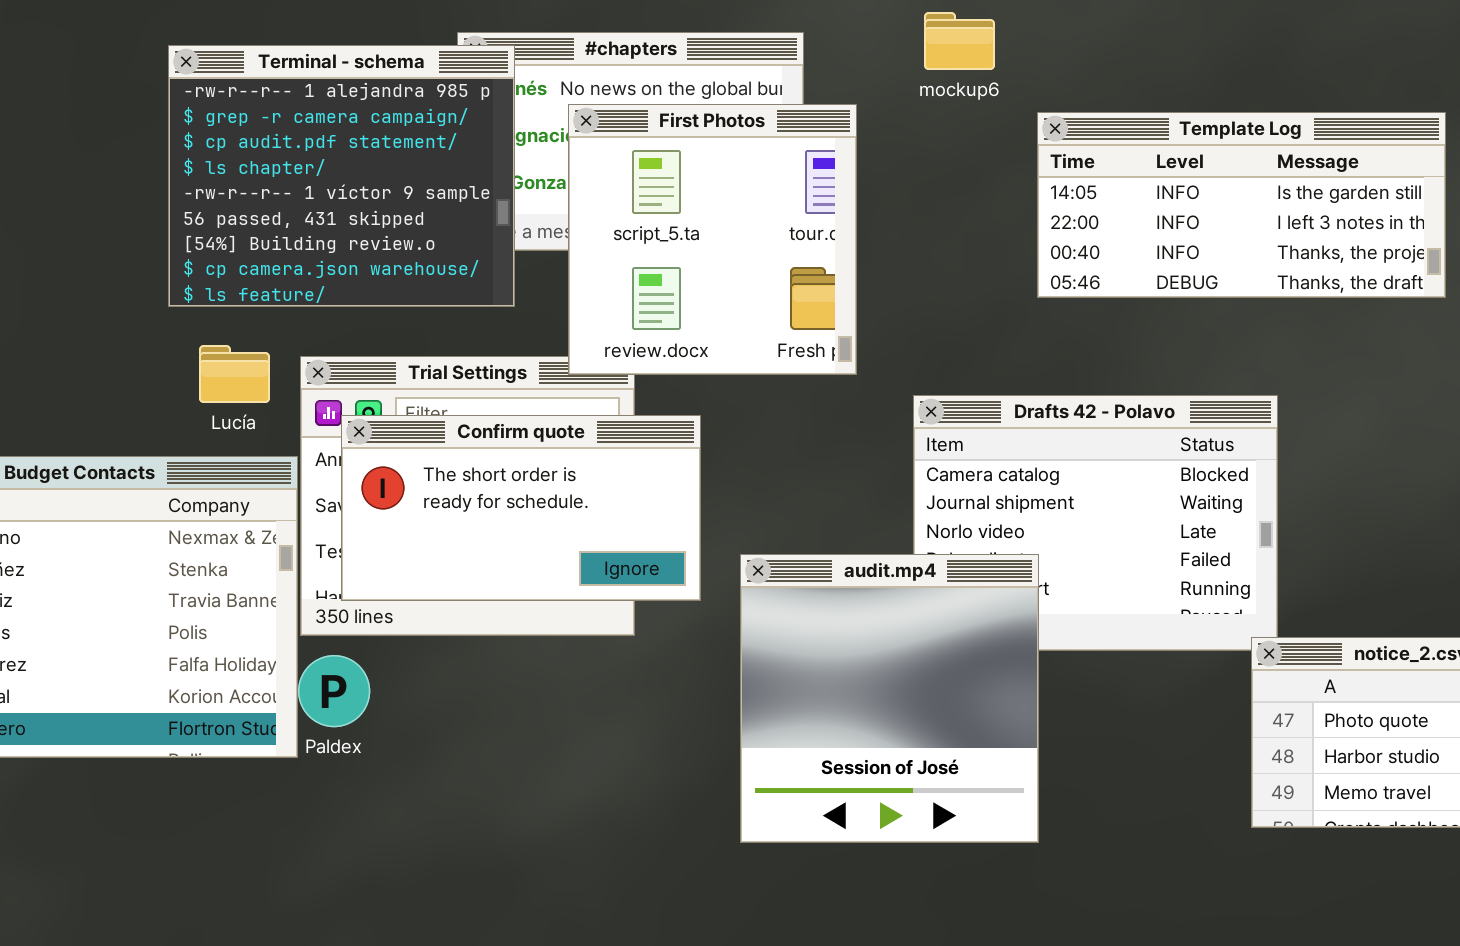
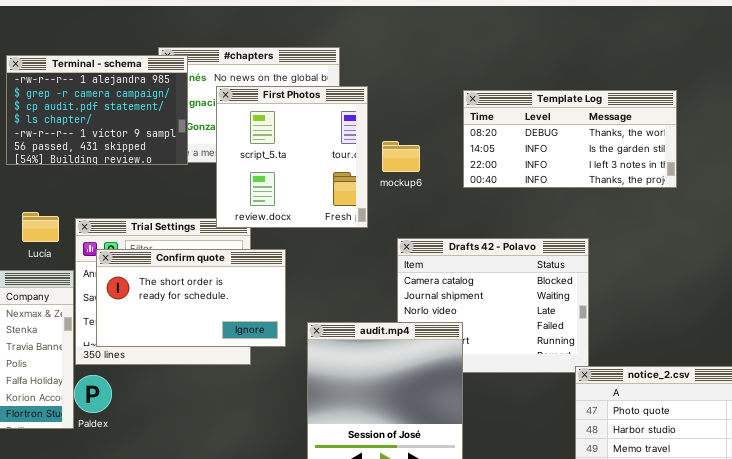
mockup6: [924,12,995,70] -> [382,141,420,172], moved
Terminal - schema: [168,45,515,307] -> [6,55,188,165], resized
Template Log: [1037,112,1446,298] -> [463,90,677,188], scrolled up 1 row

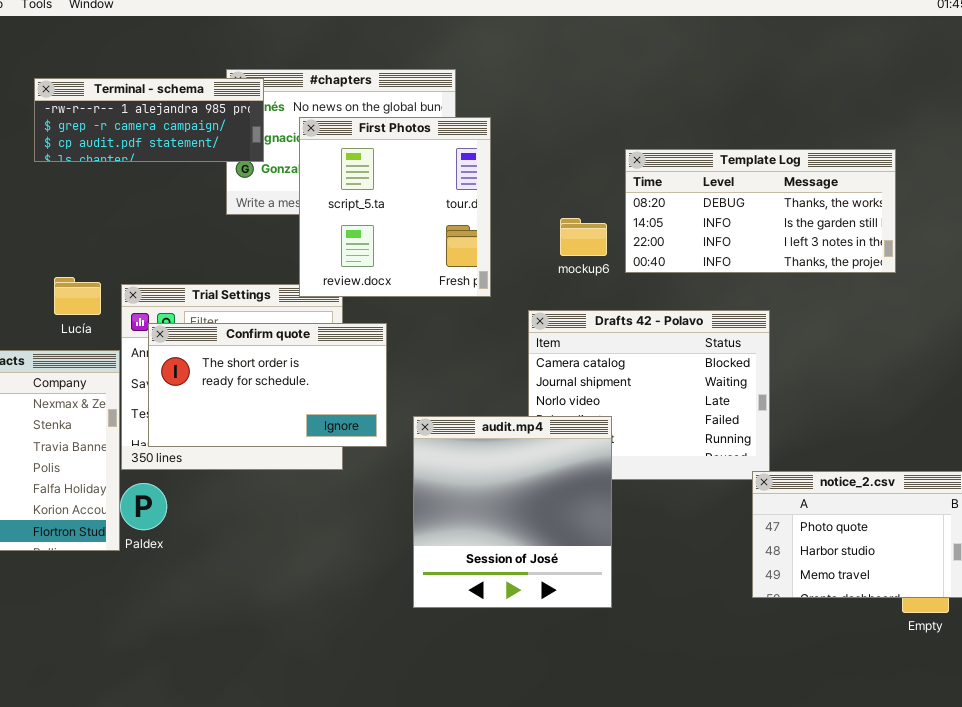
Terminal - schema: [6,55,188,165] -> [34,78,264,162], resized
Template Log: [463,90,677,188] -> [625,149,896,273], moved
mockup6: [382,141,420,172] -> [560,218,607,256], moved

